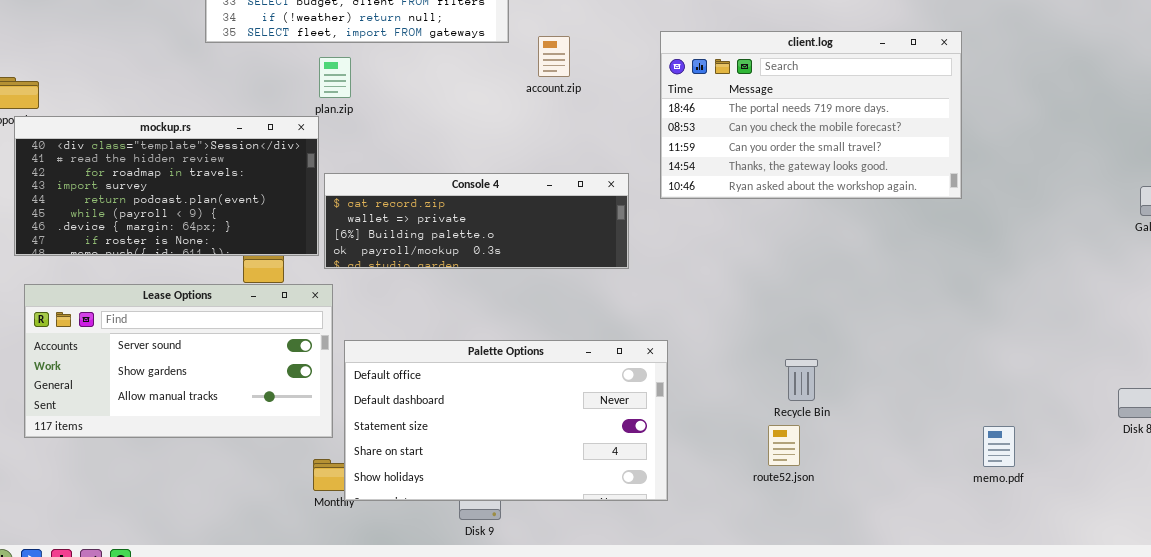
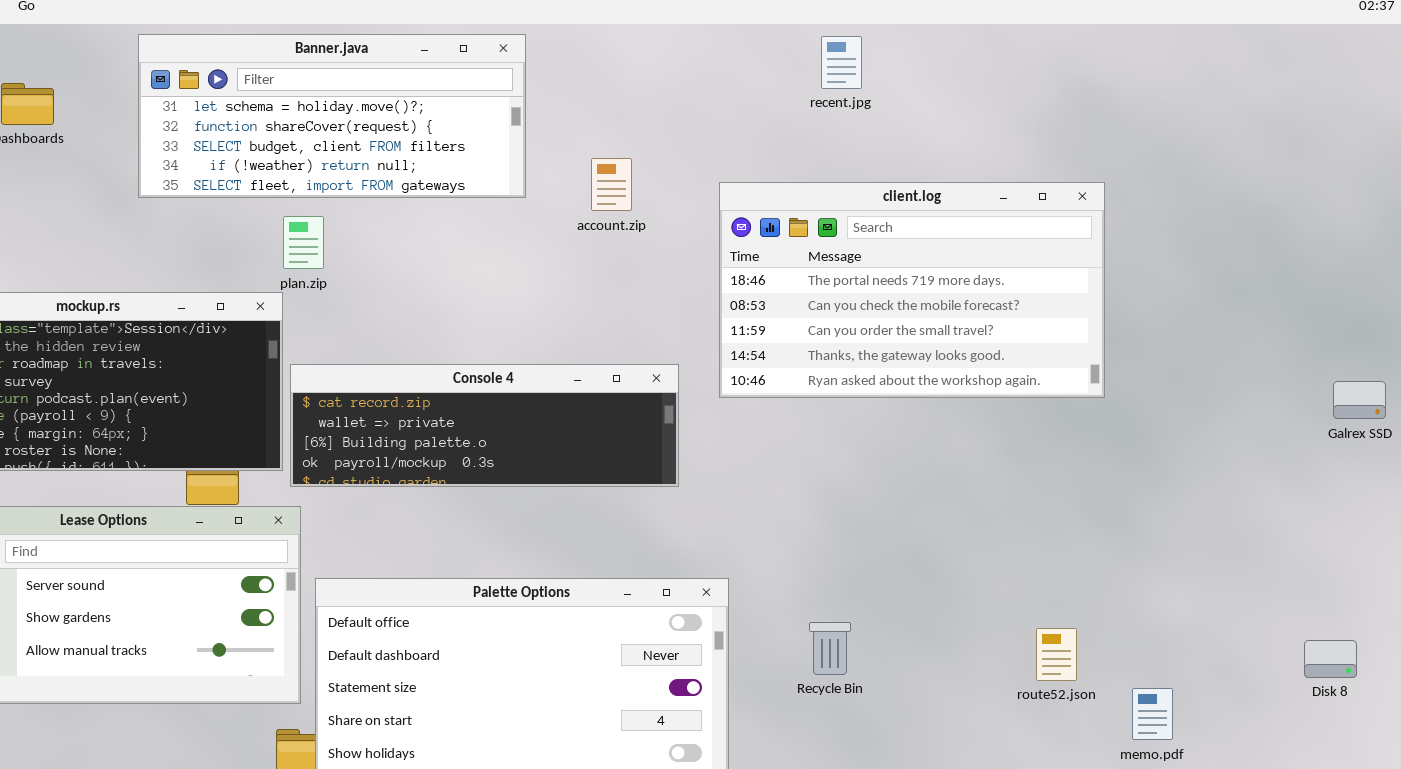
account.zip: [538,36,570,77] -> [591,158,632,211], moved
Recycle Bin: [785,359,818,401] -> [809,622,851,675], moved
route52.json: [768,425,800,466] -> [1036,628,1077,681], moved

